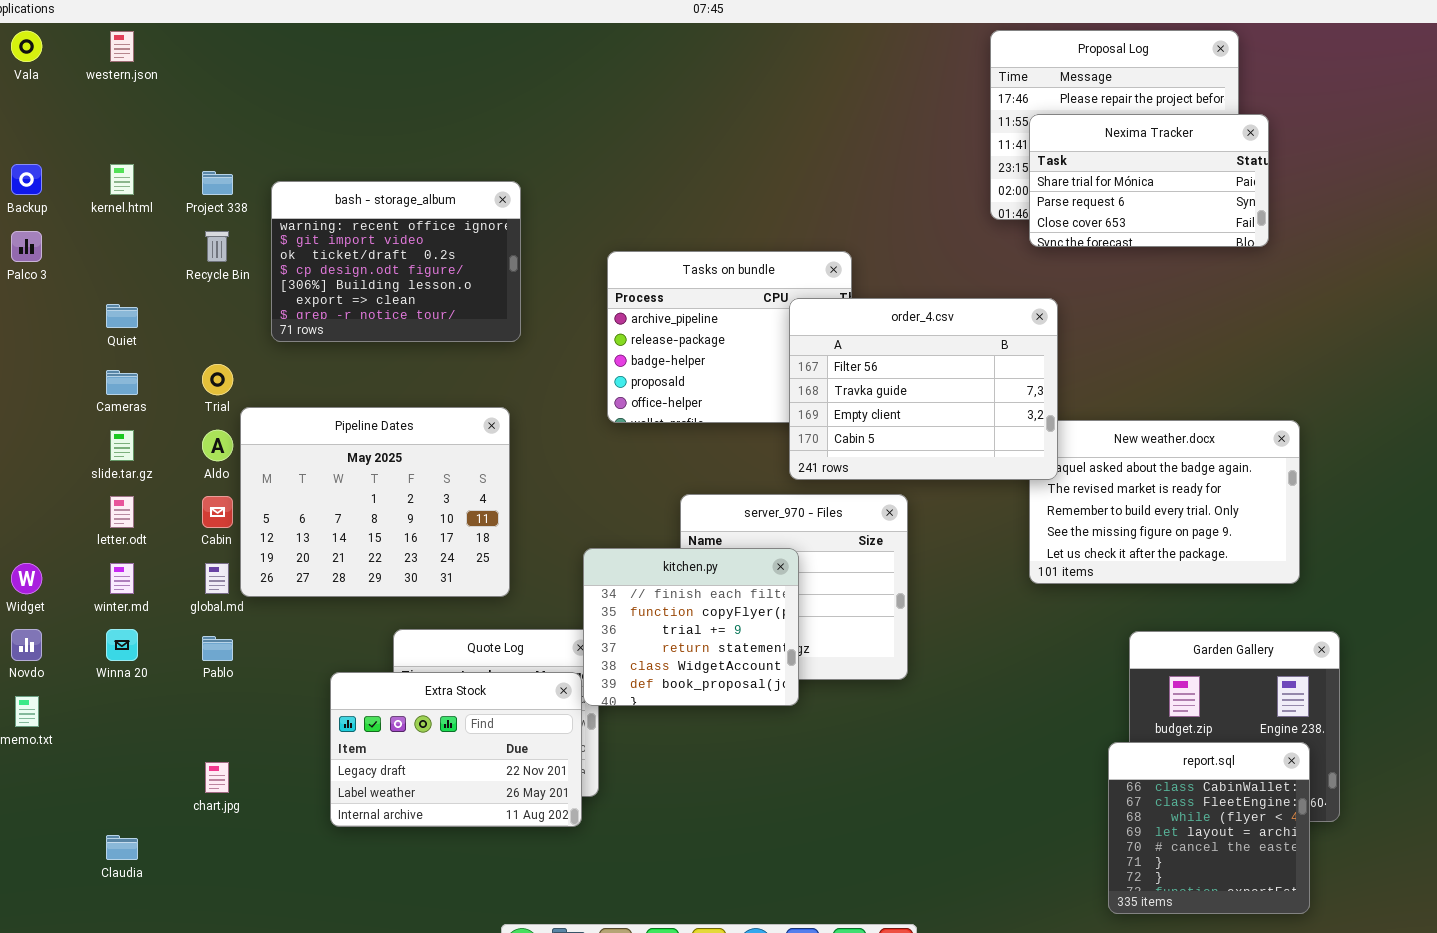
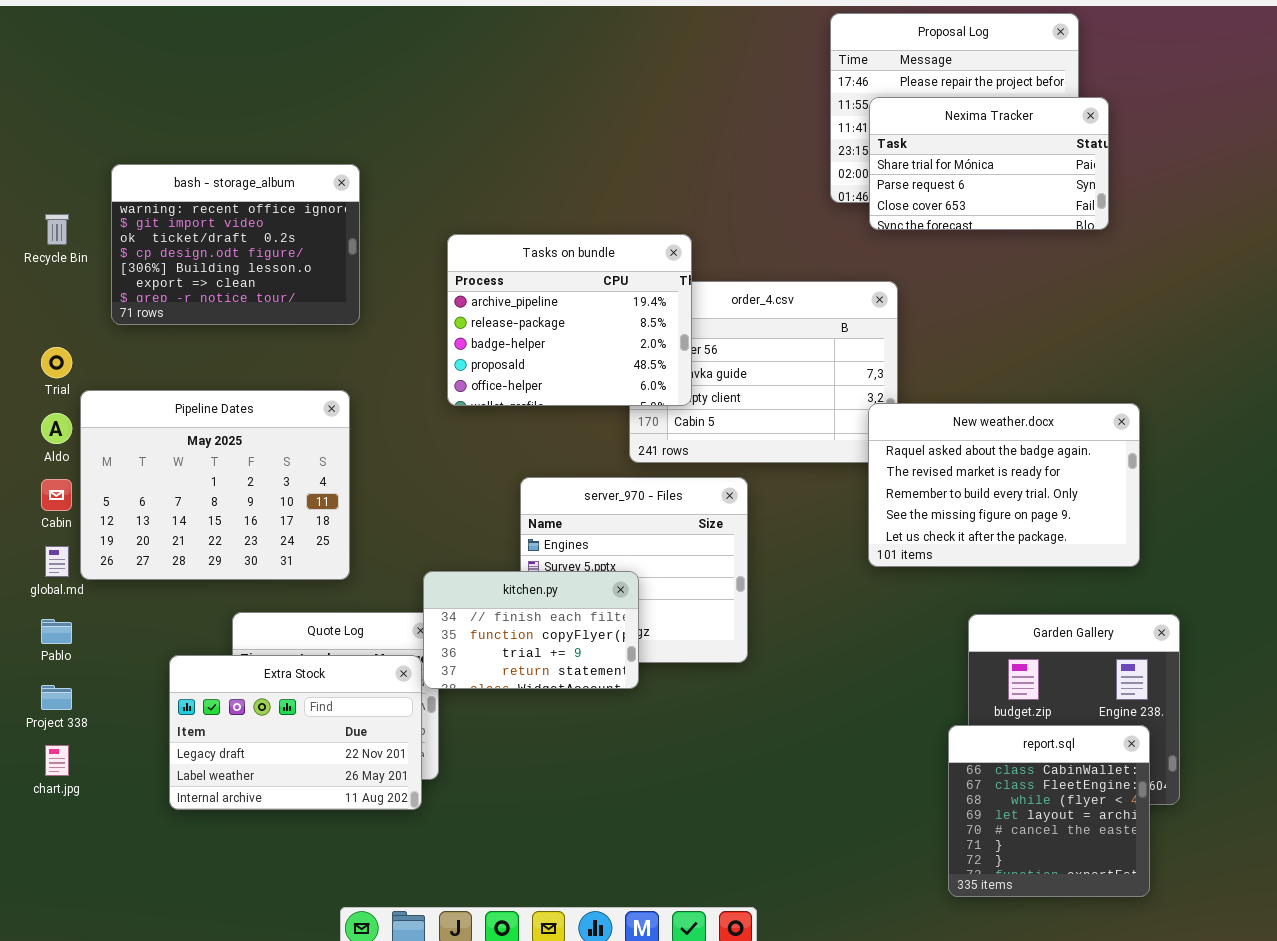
Project 338: [202,171,233,195] -> [41,685,72,710], moved
Tasks on bundle: [607,251,852,423] -> [447,234,692,406], raised
New weather.docx: [1029,420,1300,584] -> [868,403,1140,567], raised
kitchen.py: [583,548,799,706] -> [423,571,639,689], resized

